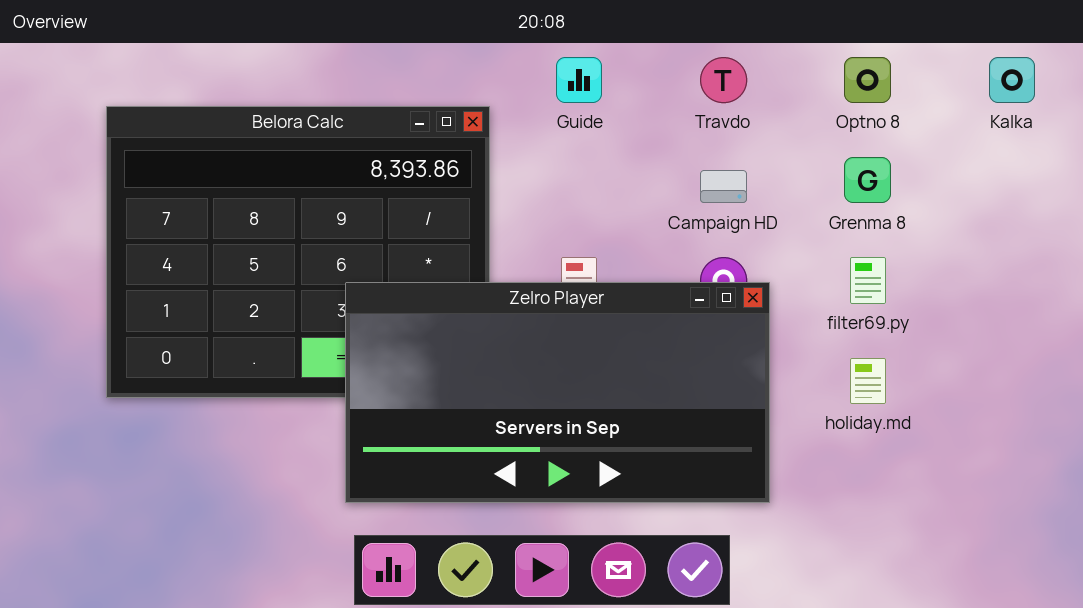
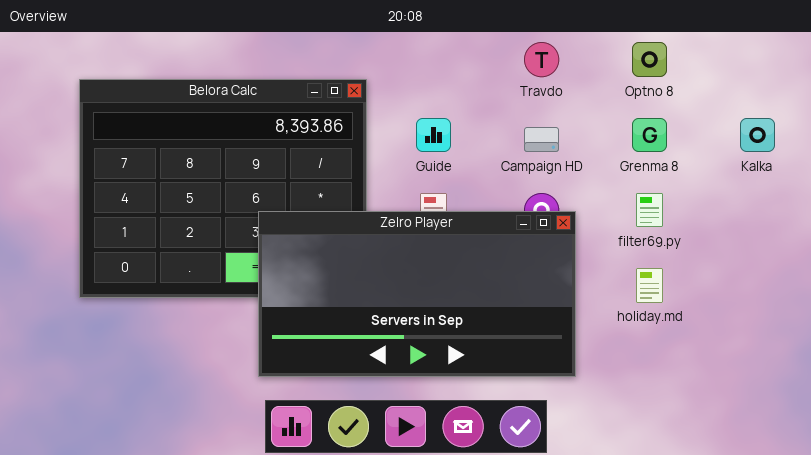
Guide: [556,57,602,103] -> [416,118,451,152], moved
Kalka: [989,57,1035,103] -> [740,118,775,152], moved

